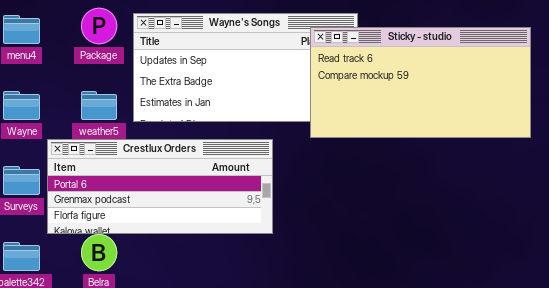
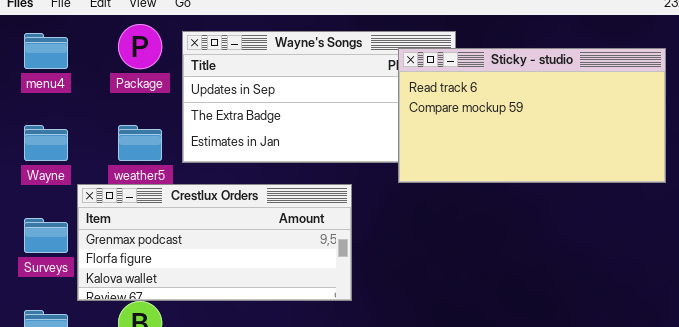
Crestlux Orders: [47,139,273,234] -> [77,184,352,301], scrolled down 1 row

